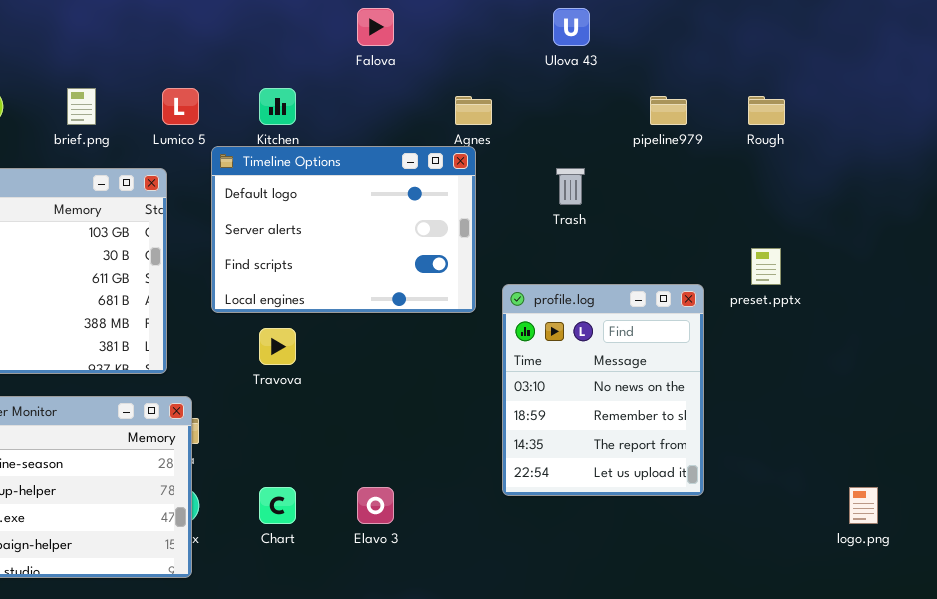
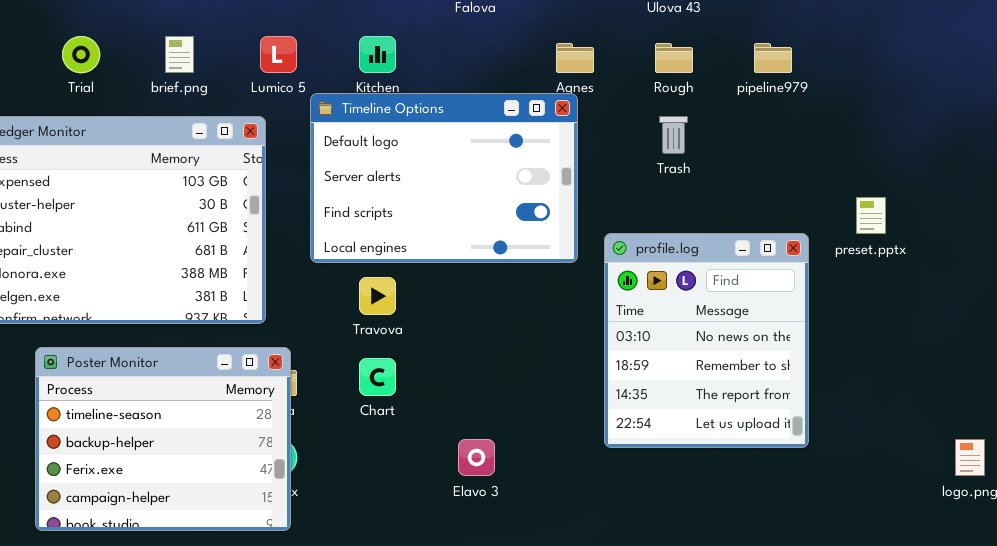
Rough: [748,96,785,125] -> [655,43,693,73], moved
Chart: [259,487,296,524] -> [359,358,396,396], moved

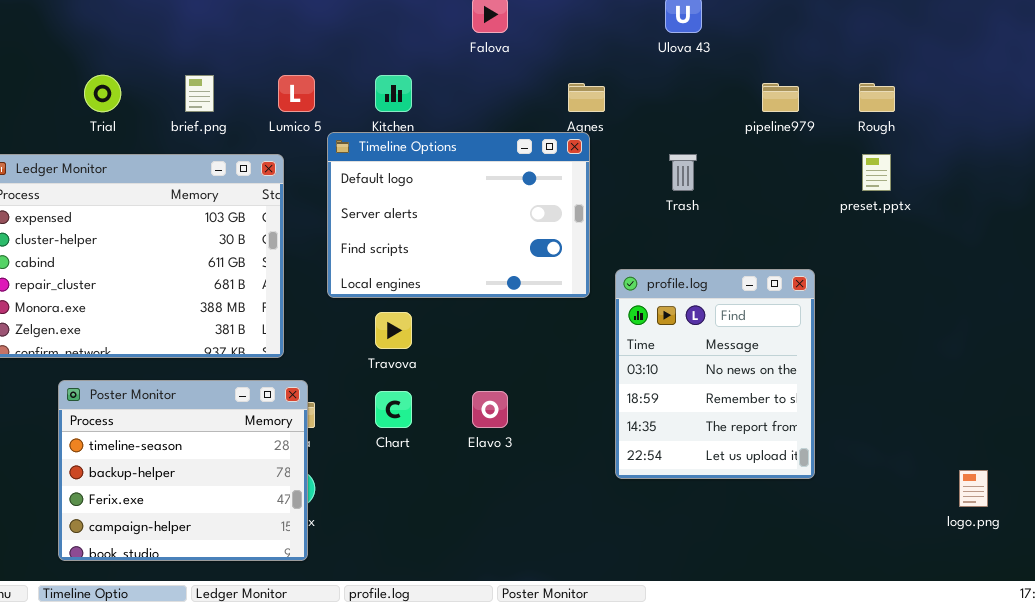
Rough: [655,43,693,73] -> [859,83,895,112], moved
preset.pptx: [856,197,886,234] -> [862,154,891,191], moved
Elavo 3: [458,439,495,476] -> [472,391,508,428], moved

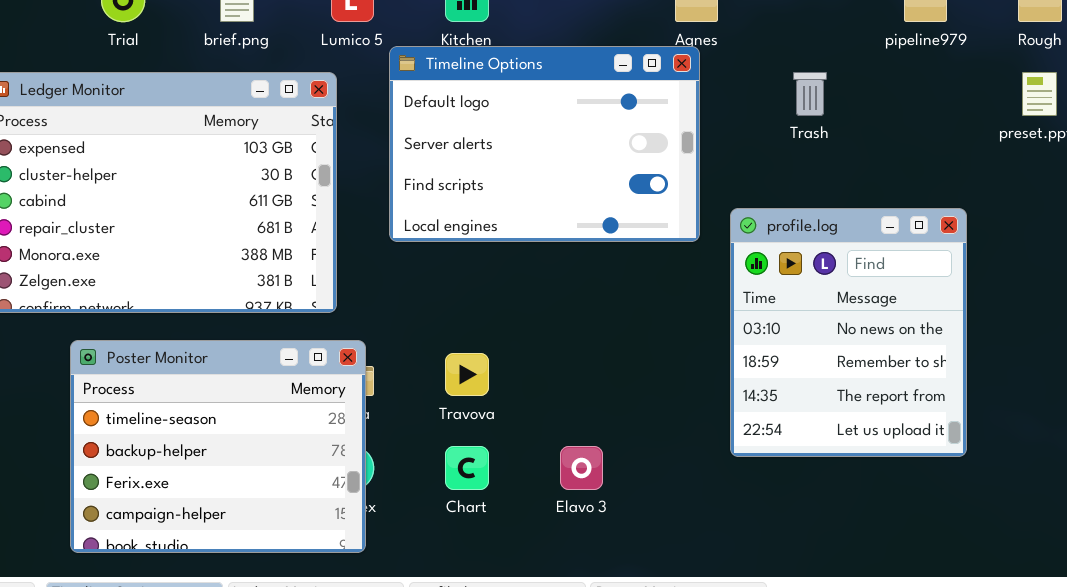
Travova: [375,312,412,349] -> [445,353,489,396], moved
Chart: [375,391,412,428] -> [445,446,489,490], moved
Elavo 3: [472,391,508,428] -> [560,446,603,490], moved

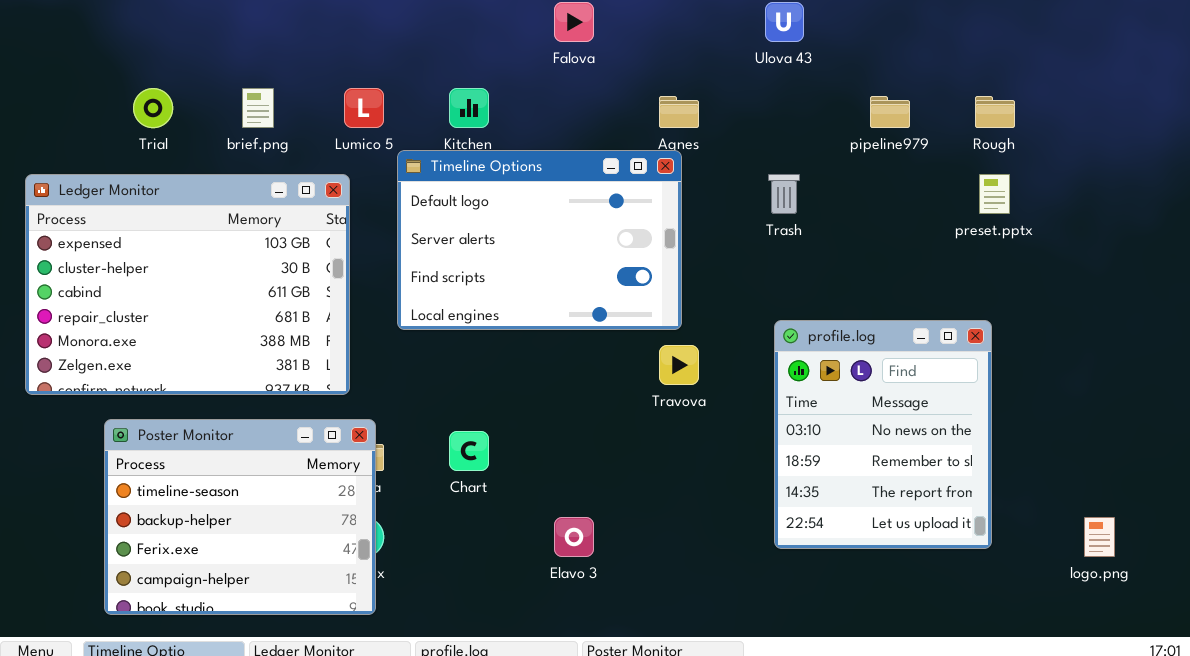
profile.log: [730,208,967,457] -> [774,320,992,549], moved
Travova: [445,353,489,396] -> [659,345,699,385], moved
Chart: [445,446,489,490] -> [449,431,489,471], moved

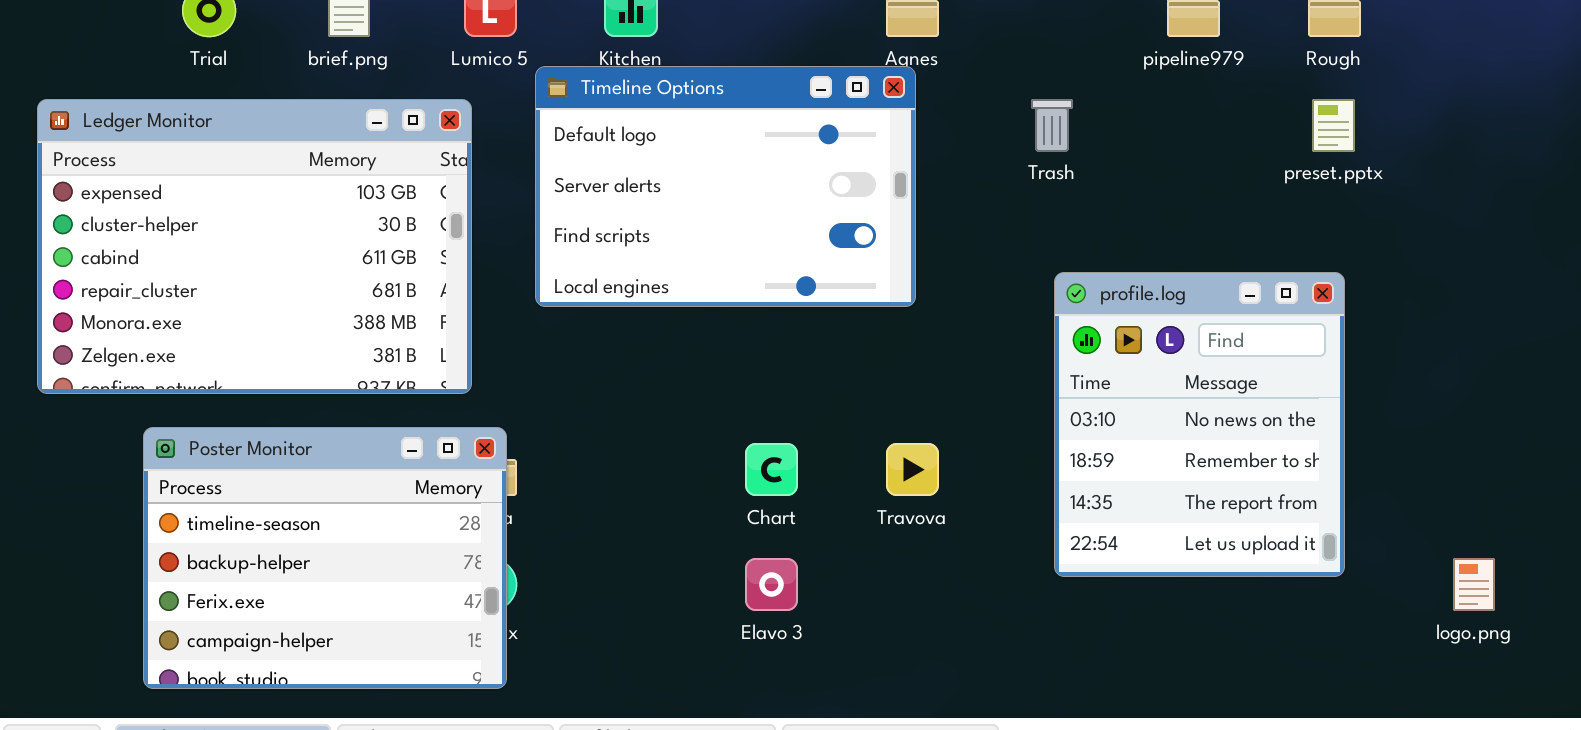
profile.log: [774,320,992,549] -> [1054,272,1345,577], moved
Travova: [659,345,699,385] -> [886,443,939,496], moved
Chart: [449,431,489,471] -> [745,443,798,496], moved

